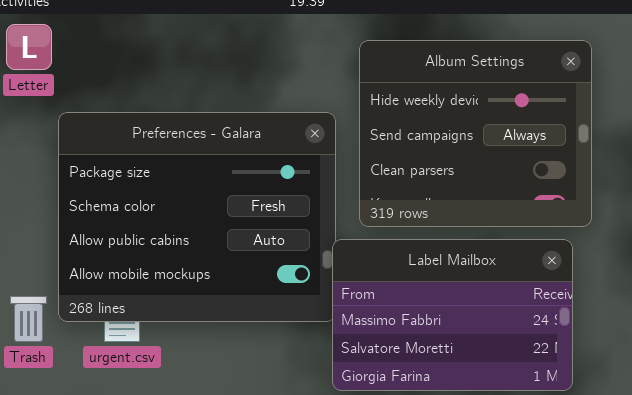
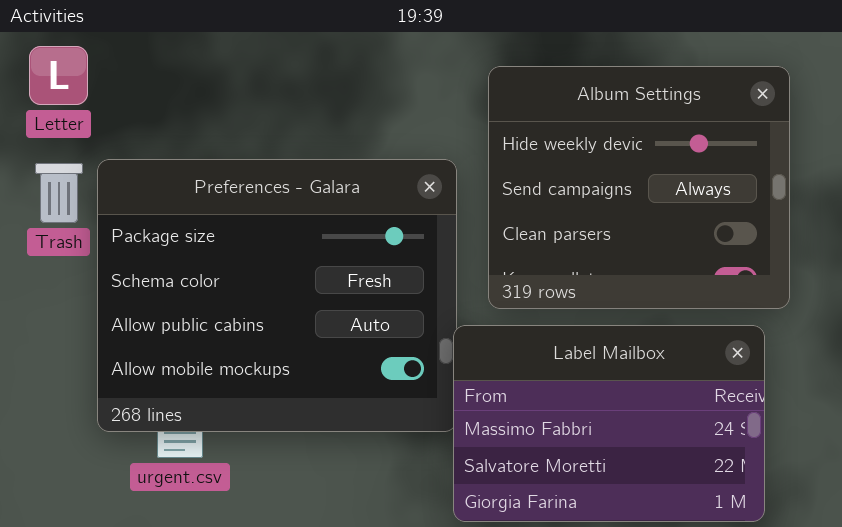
Trash: [10,296,47,342] -> [35,163,83,223], moved

